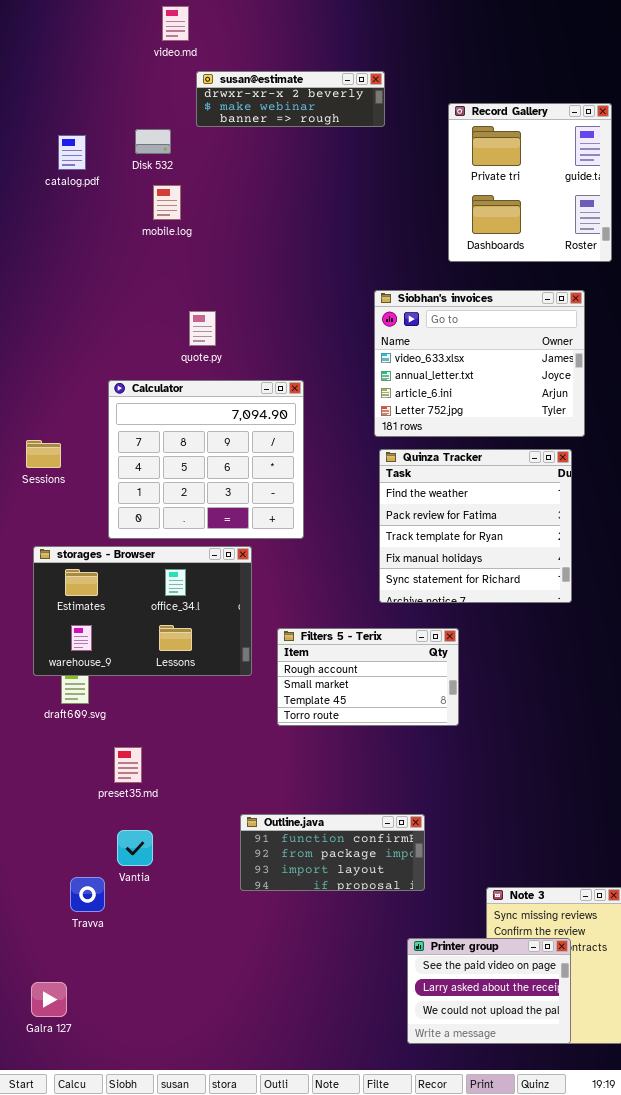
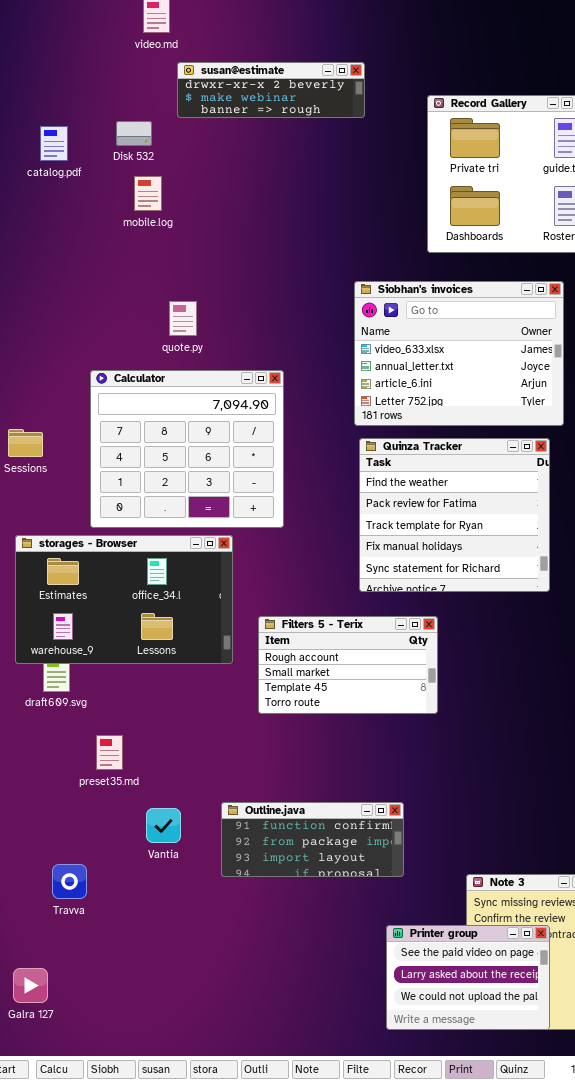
Vantia: [117,830,153,866] -> [146,808,181,843], moved

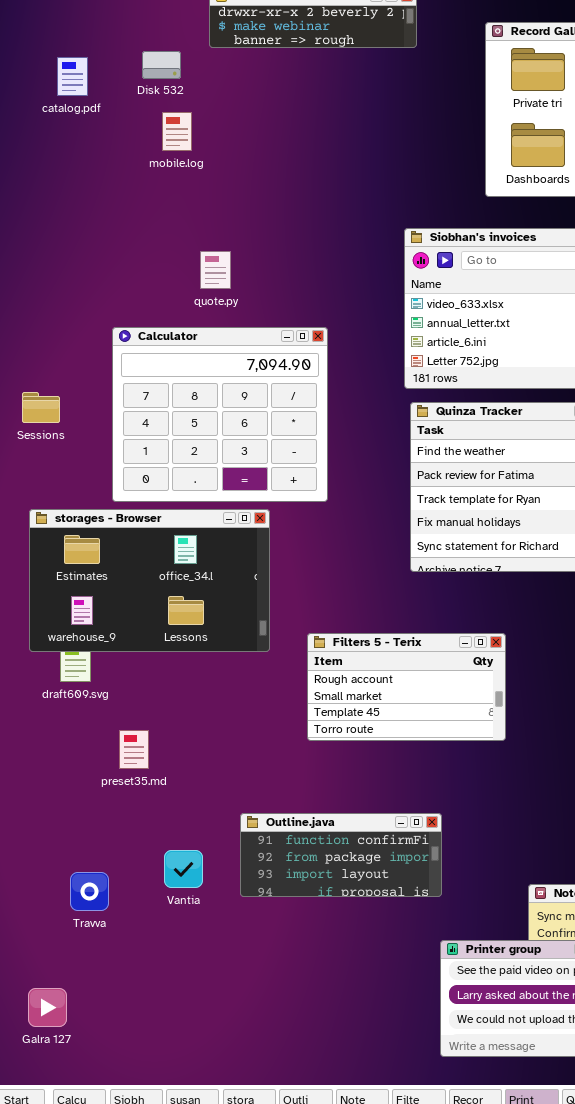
Filters 5 - Terix: [258,616,438,714] -> [307,633,506,741], moved
Outline.java: [221,802,404,877] -> [240,813,442,897], moved
Vantia: [146,808,181,843] -> [164,850,203,888], moved

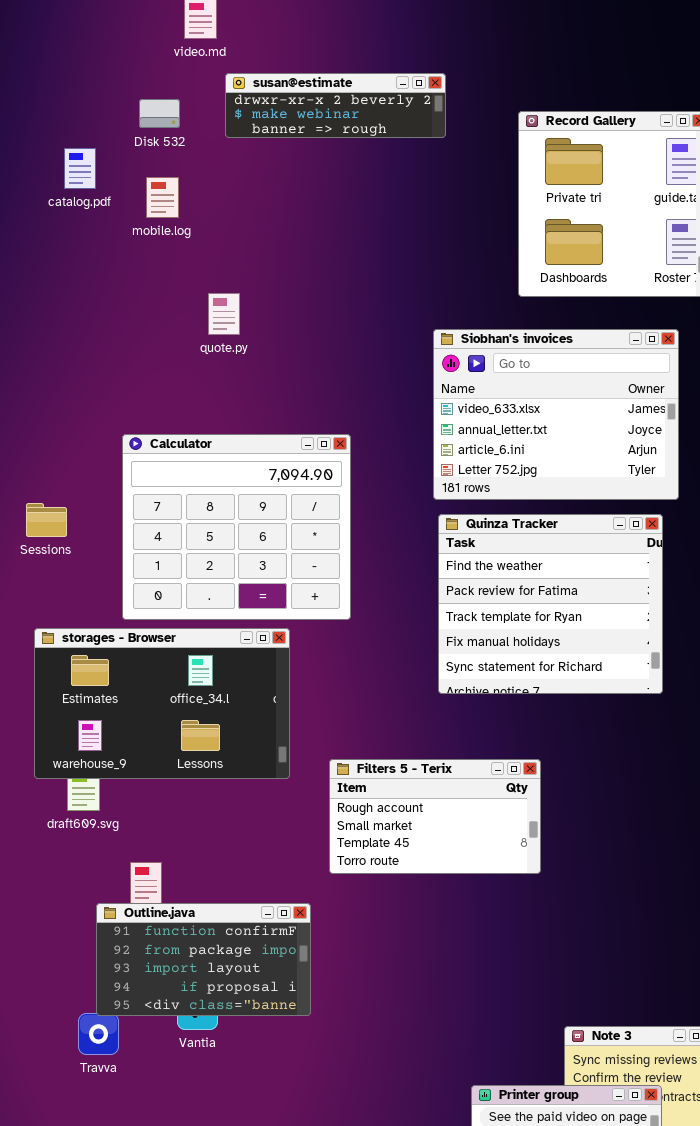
Disk 532: [142,51,181,79] -> [139,99,180,128], moved
mobile.log: [162,112,192,151] -> [146,177,179,218], moved
quote.py: [200,251,231,289] -> [208,293,240,335], moved
Outline.java: [240,813,442,897] -> [96,903,311,1016], moved, resized

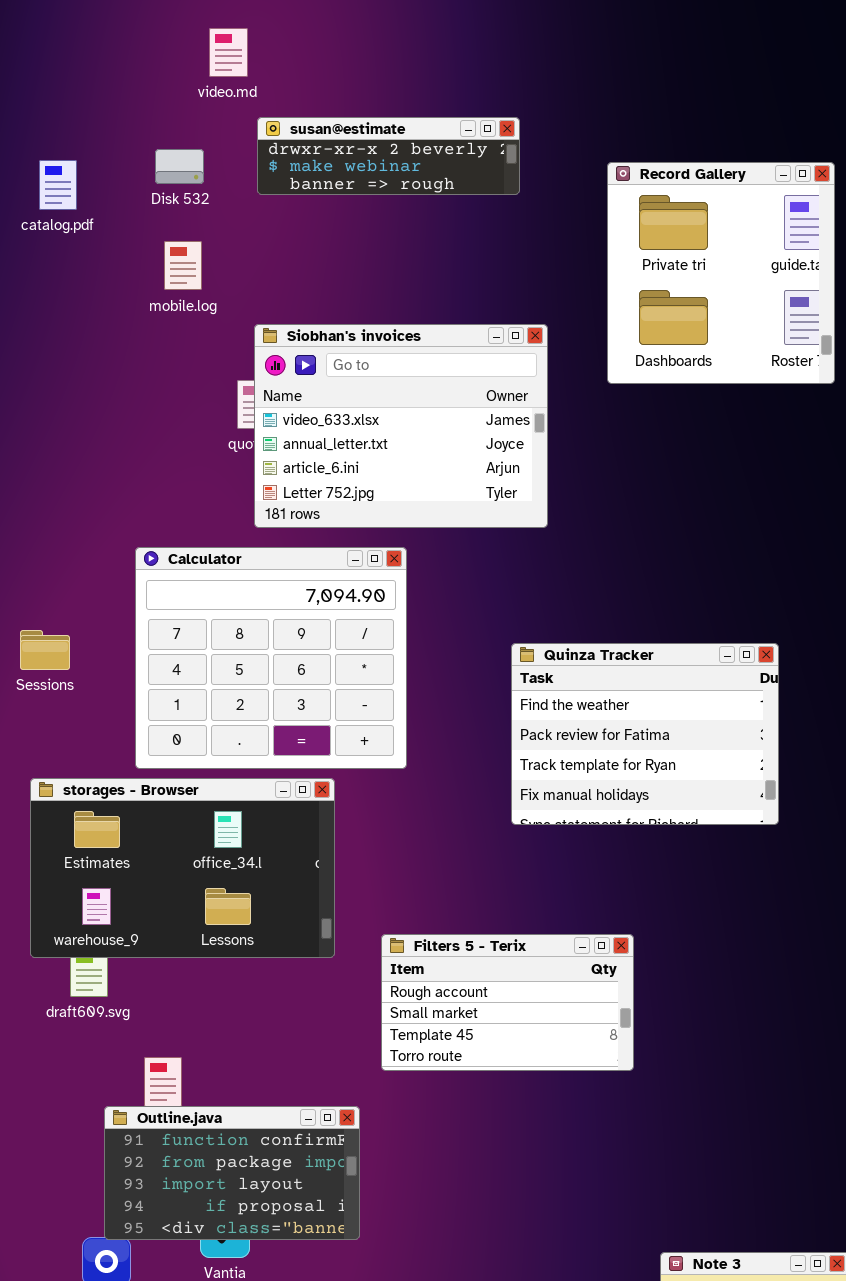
catalog.pdf: [64,148,96,189] -> [39,160,77,210], moved
Siobhan's invoices: [433,329,679,500] -> [254,324,548,528], moved
Quinza Tracker: [438,514,663,694] -> [511,643,779,825], resized

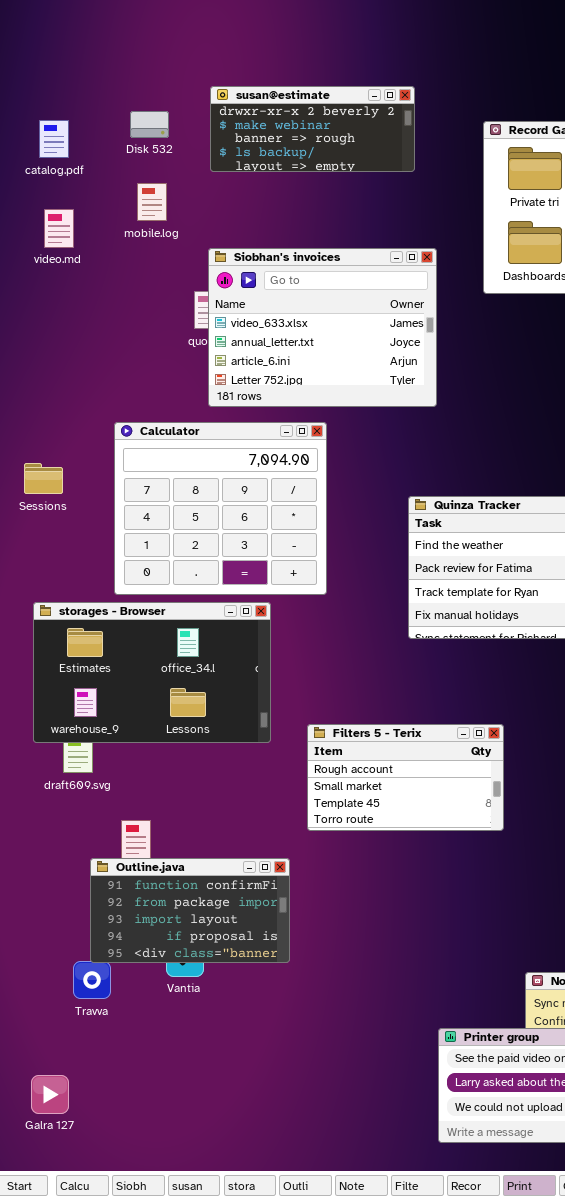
video.md: [209,28,248,77] -> [44,209,74,248], moved
susan@estimate: [257,117,520,195] -> [210,86,415,172], resized
Sessions: [20,630,70,670] -> [24,463,63,494], moved

